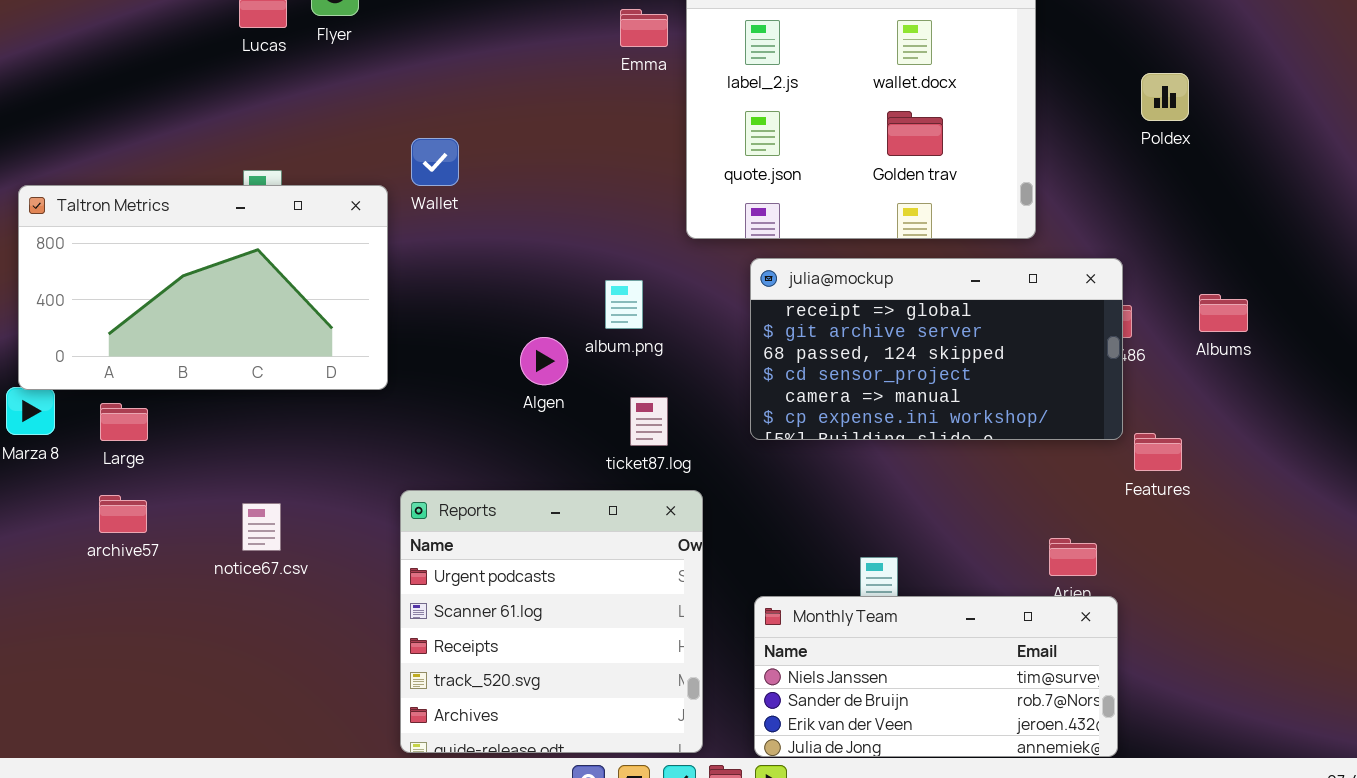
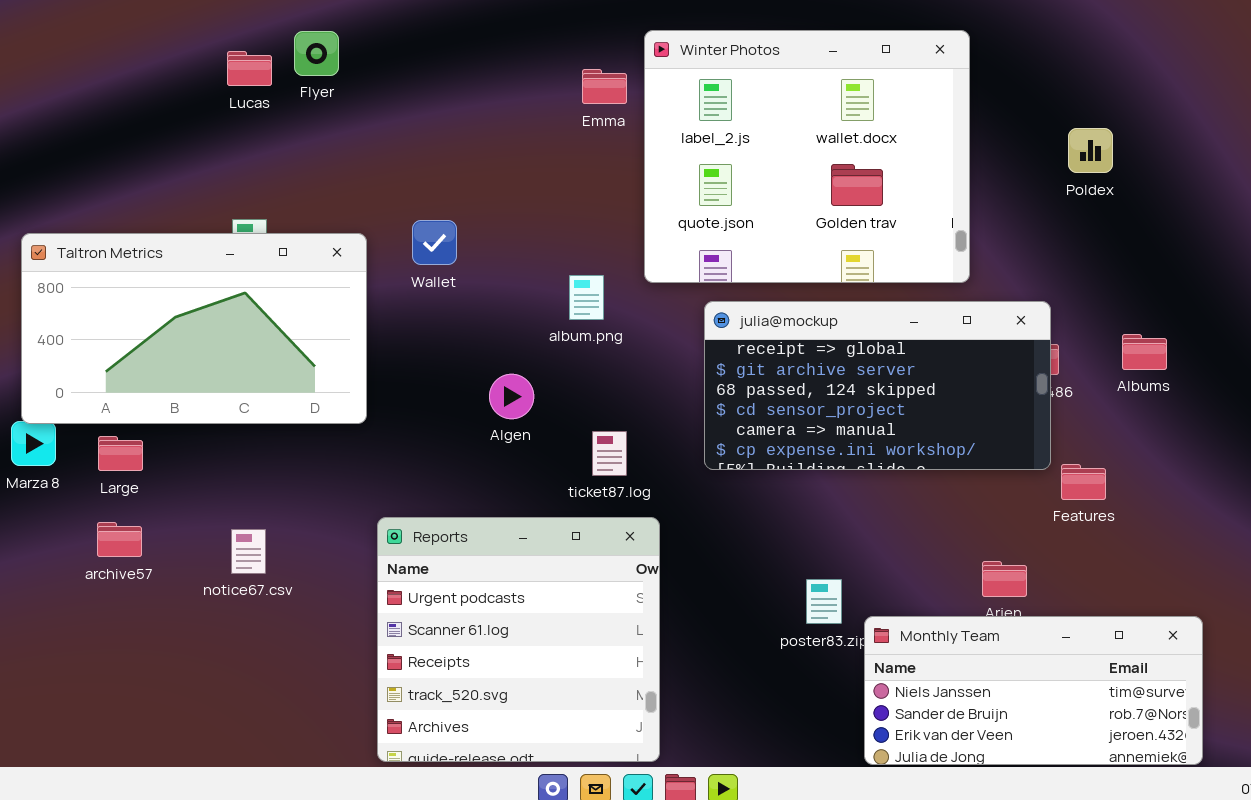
Wallet: [411,138,459,186] -> [412,220,457,265], moved
album.png: [605,280,643,329] -> [569,275,604,320], moved
Monthly Team: [754,596,1118,757] -> [864,616,1203,765], moved

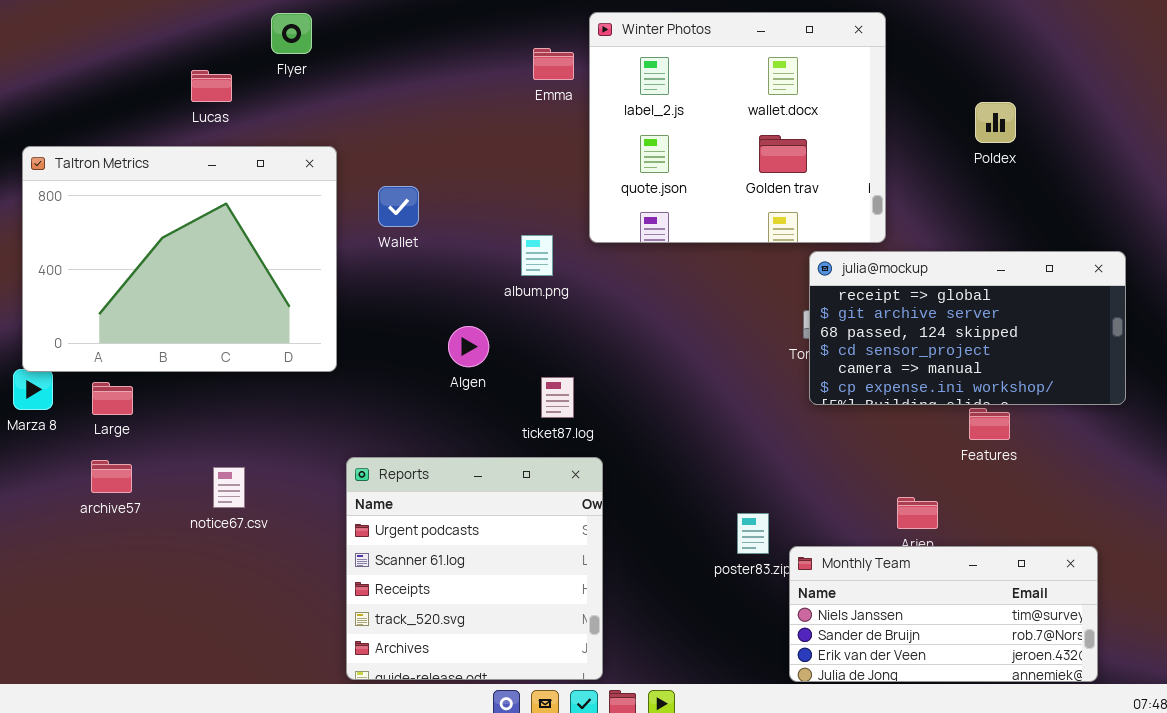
Lucas: [227,51,272,86] -> [191,70,232,102], moved
Taltron Metrics: [21,233,367,424] -> [22,146,337,372], resized
julia@mockup: [704,301,1051,470] -> [809,251,1126,405], moved

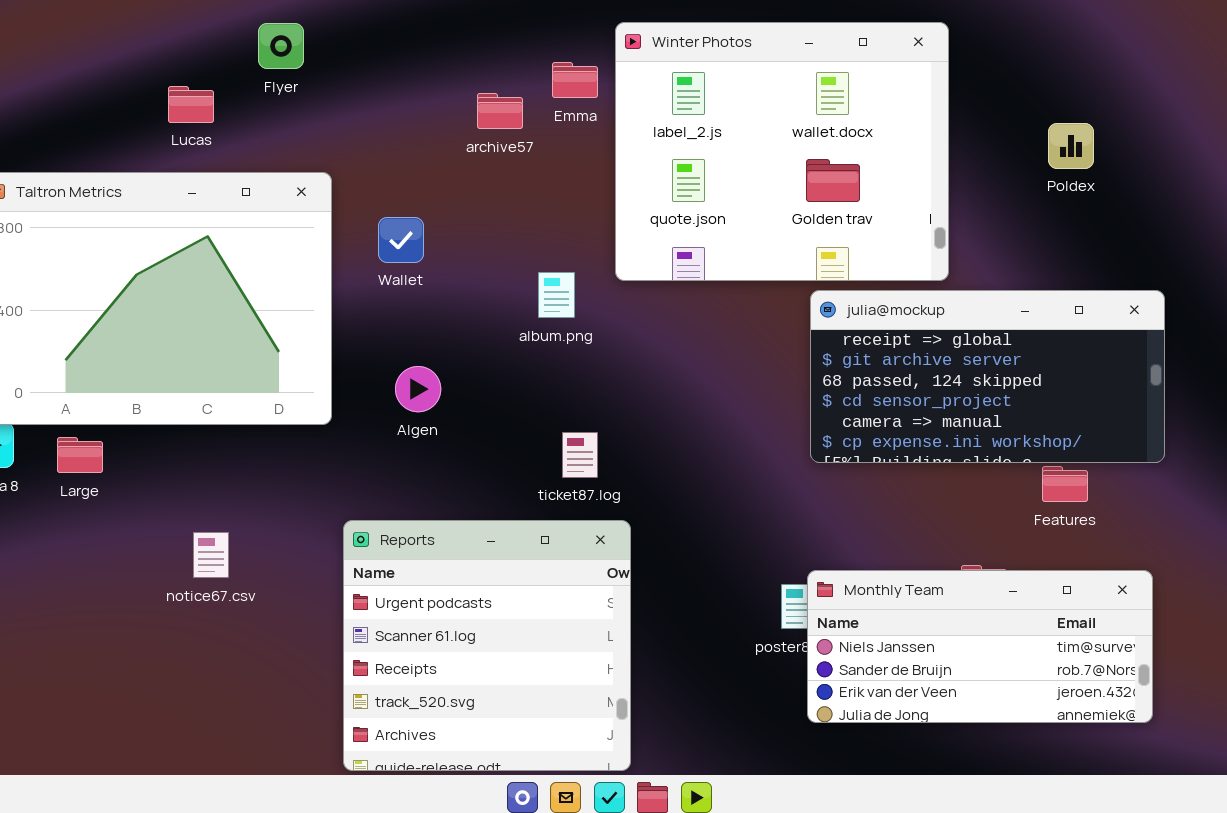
julia@mockup: [809,251,1126,405] -> [810,290,1165,463], moved
Algen: [448,326,489,367] -> [395,366,441,412], moved
archive57: [91,460,132,493] -> [477,93,523,129], moved
Monthly Team: [789,546,1098,682] -> [807,570,1153,723], moved

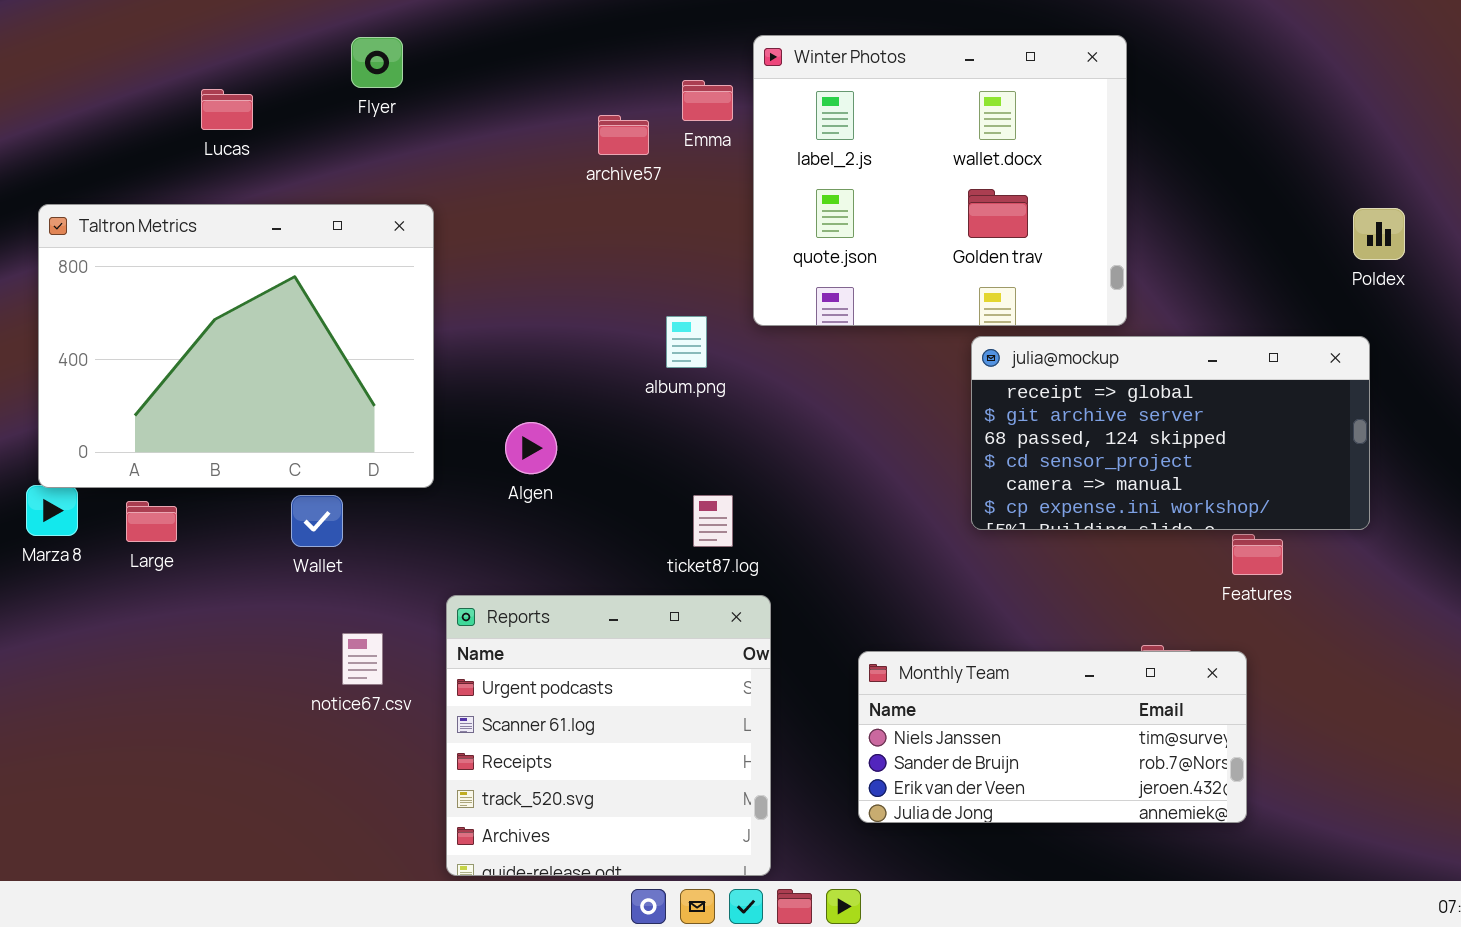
Lucas: [168,86,214,123] -> [201,89,253,130], moved
Poldex: [1048,123,1094,169] -> [1353,208,1405,260], moved
Wallet: [378,217,424,263] -> [291,495,343,547], moved
notice67.csv: [193,532,229,578] -> [342,633,383,685], moved
Monthly Team: [807,570,1153,723] -> [858,651,1247,823], moved

